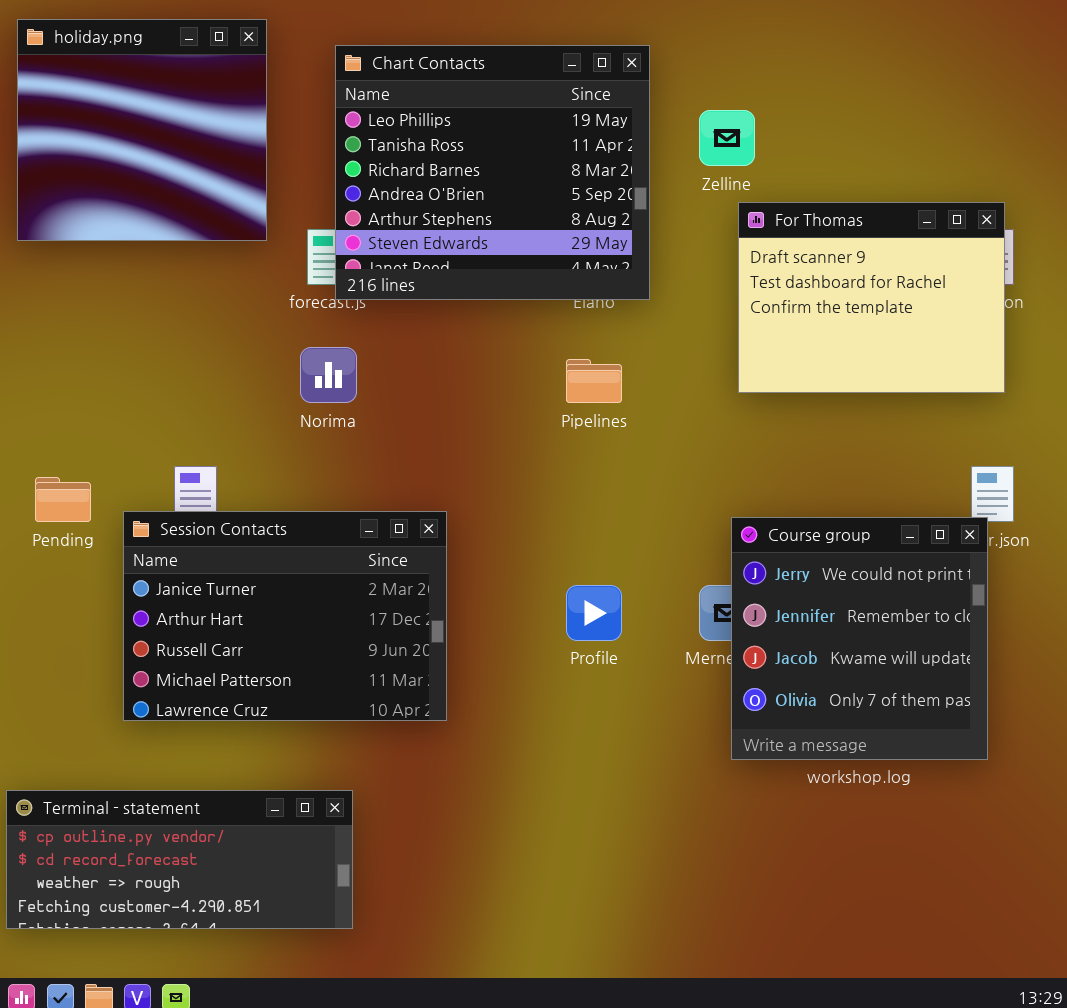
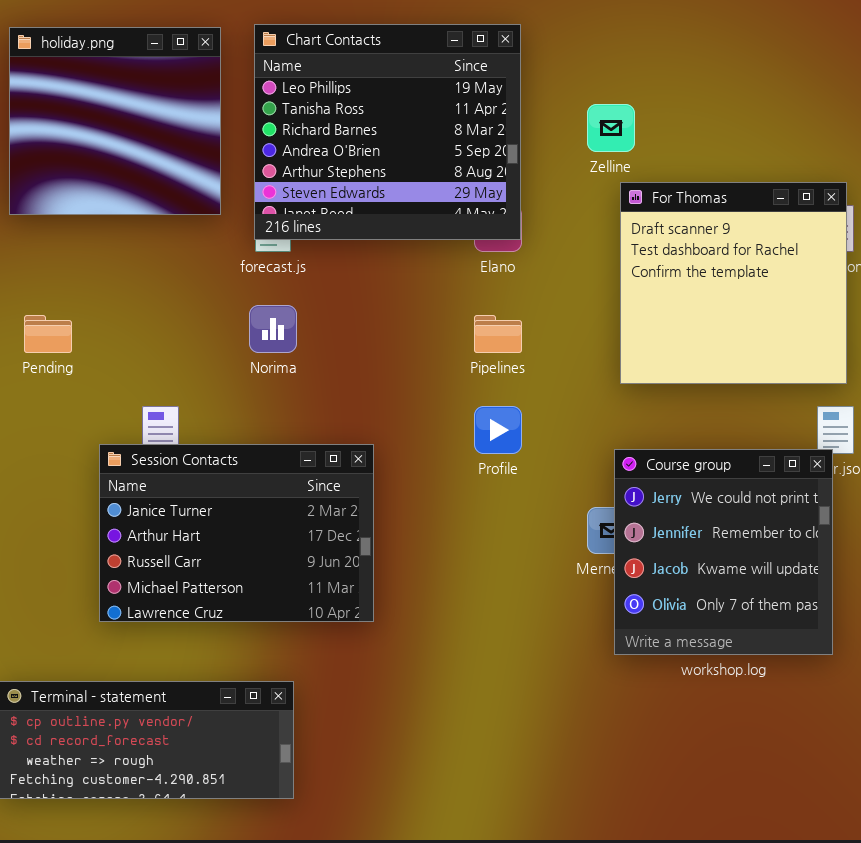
Chart Contacts: [335,45,650,300] -> [254,24,521,240], moved
For Thomas: [738,202,1005,393] -> [620,182,847,384], resized
Pending: [35,477,91,522] -> [24,315,72,353], moved
Profile: [566,585,622,641] -> [474,406,522,454], moved

